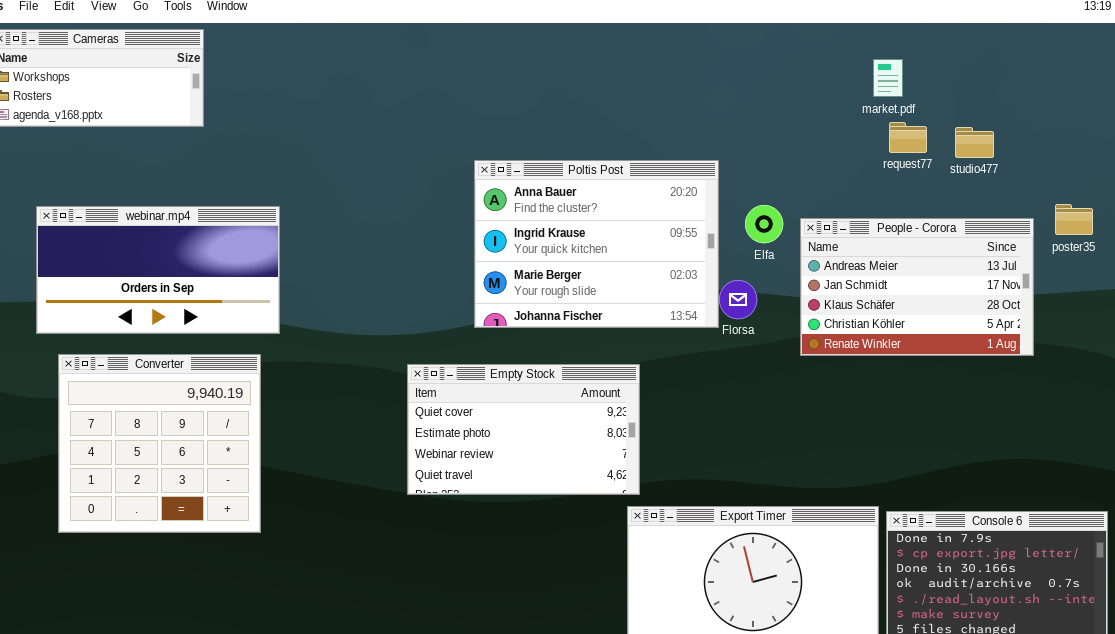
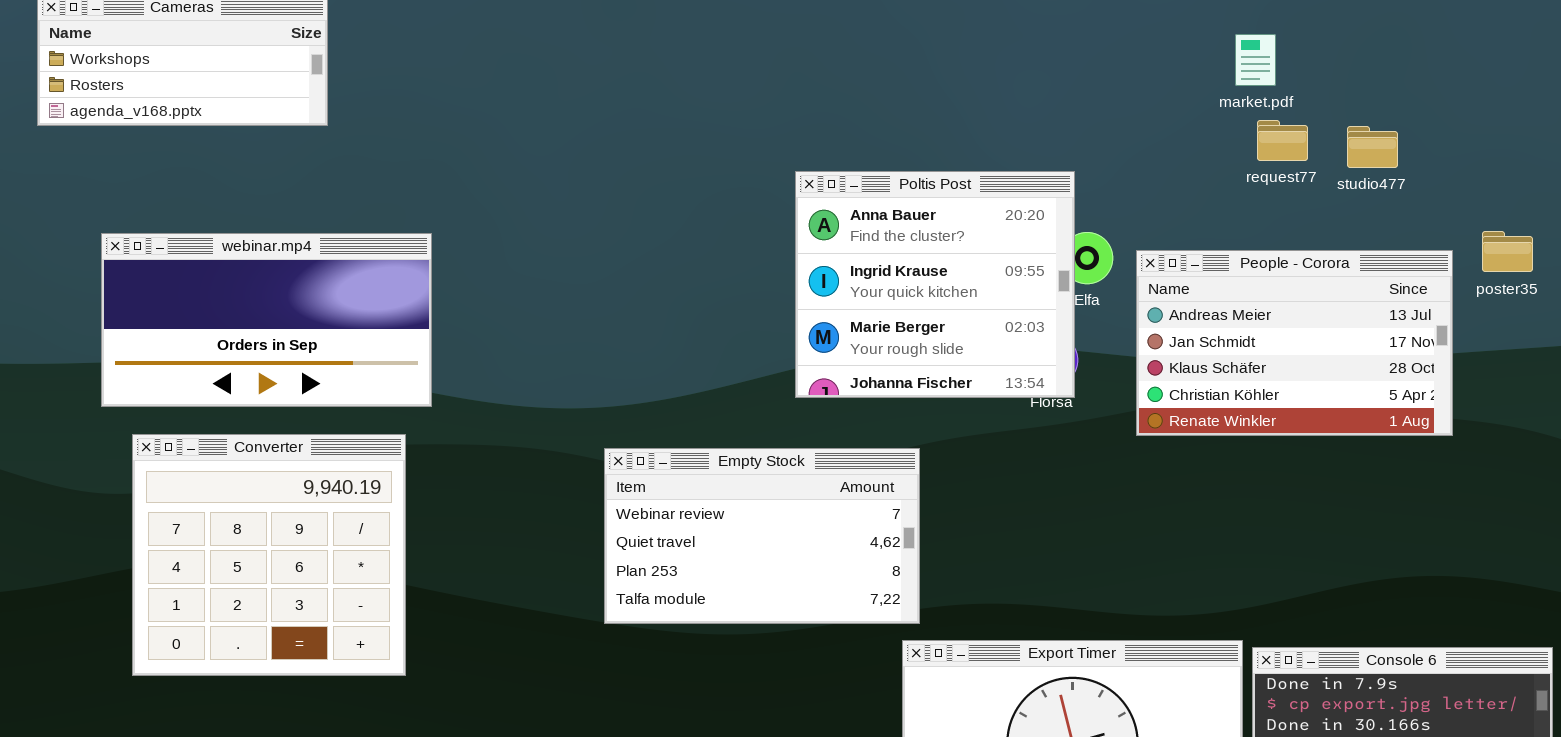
Poltis Post: [474,160,719,328] -> [795,171,1075,398], moved, resized
Empty Stock: [407,364,640,495] -> [604,448,920,624], scrolled down 2 rows

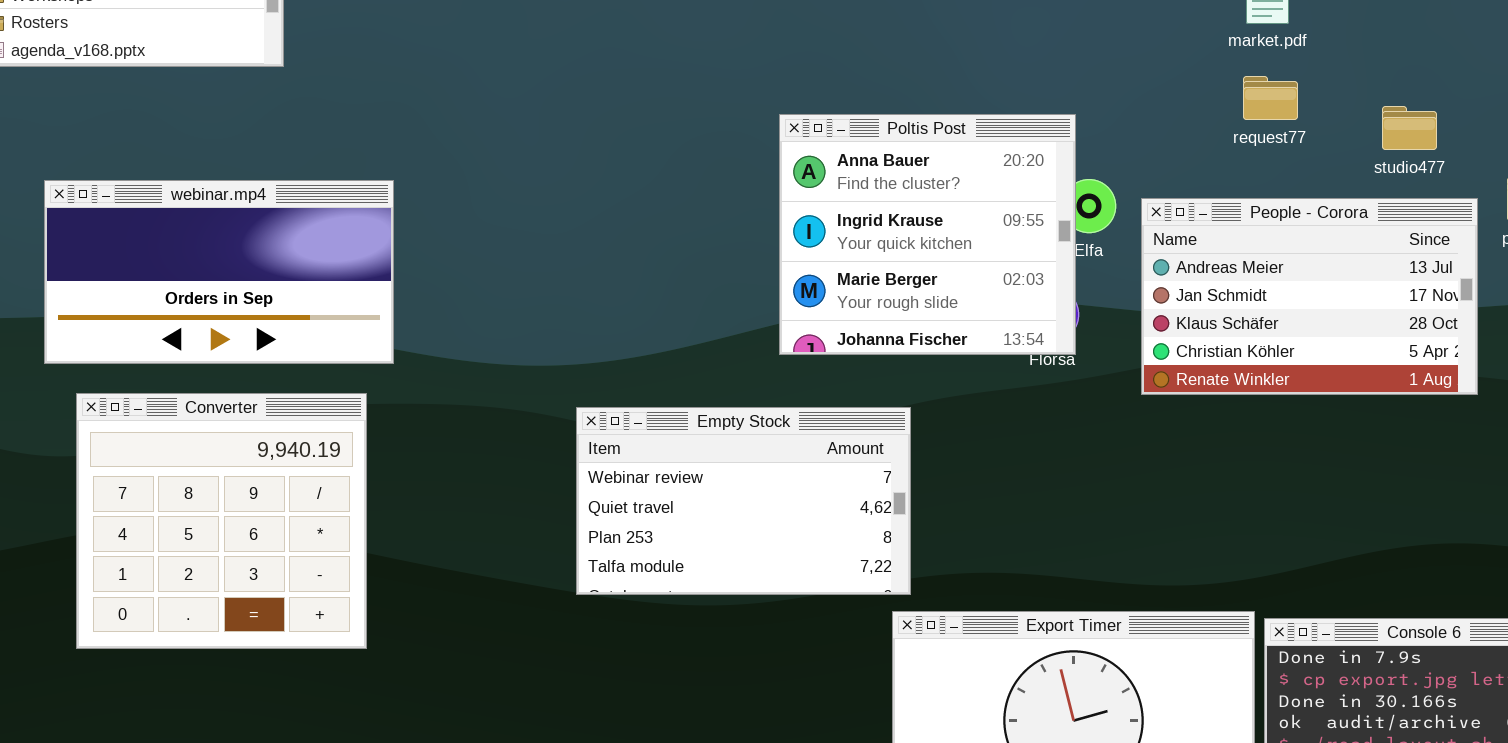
request77: [1257,120,1308,161] -> [1243,76,1298,120], moved
studio477: [1347,126,1398,168] -> [1382,106,1437,150], moved

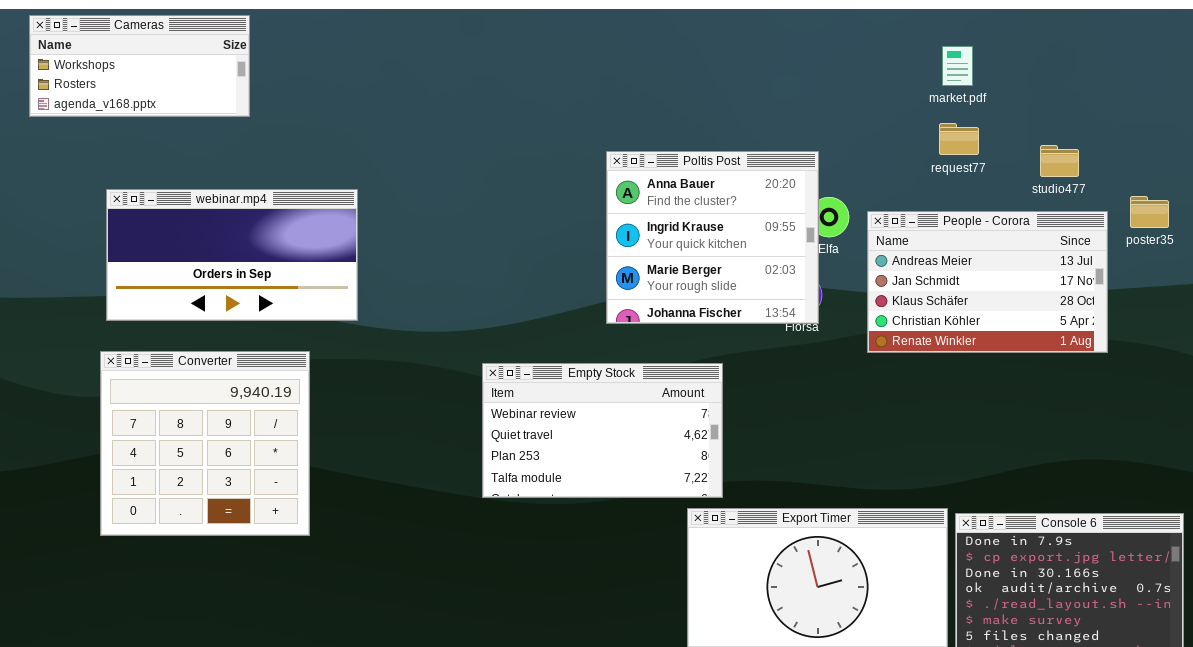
webinar.mp4: [44,180,394,364] -> [106,189,358,321], moved
Empty Stock: [576,407,911,595] -> [482,363,723,498], moved

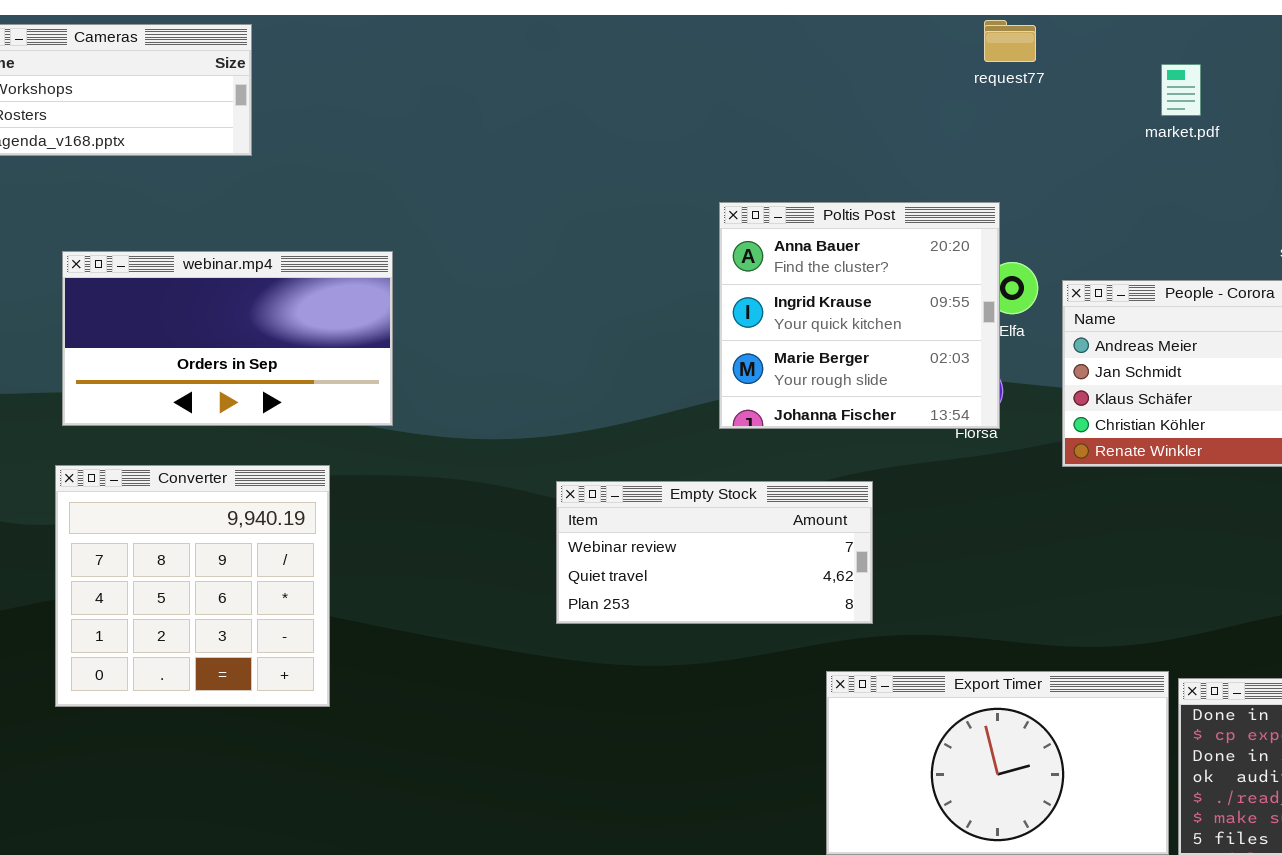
request77: [939,123,979,155] -> [984,20,1036,62], moved
Empty Stock: [482,363,723,498] -> [556,481,873,624], resized

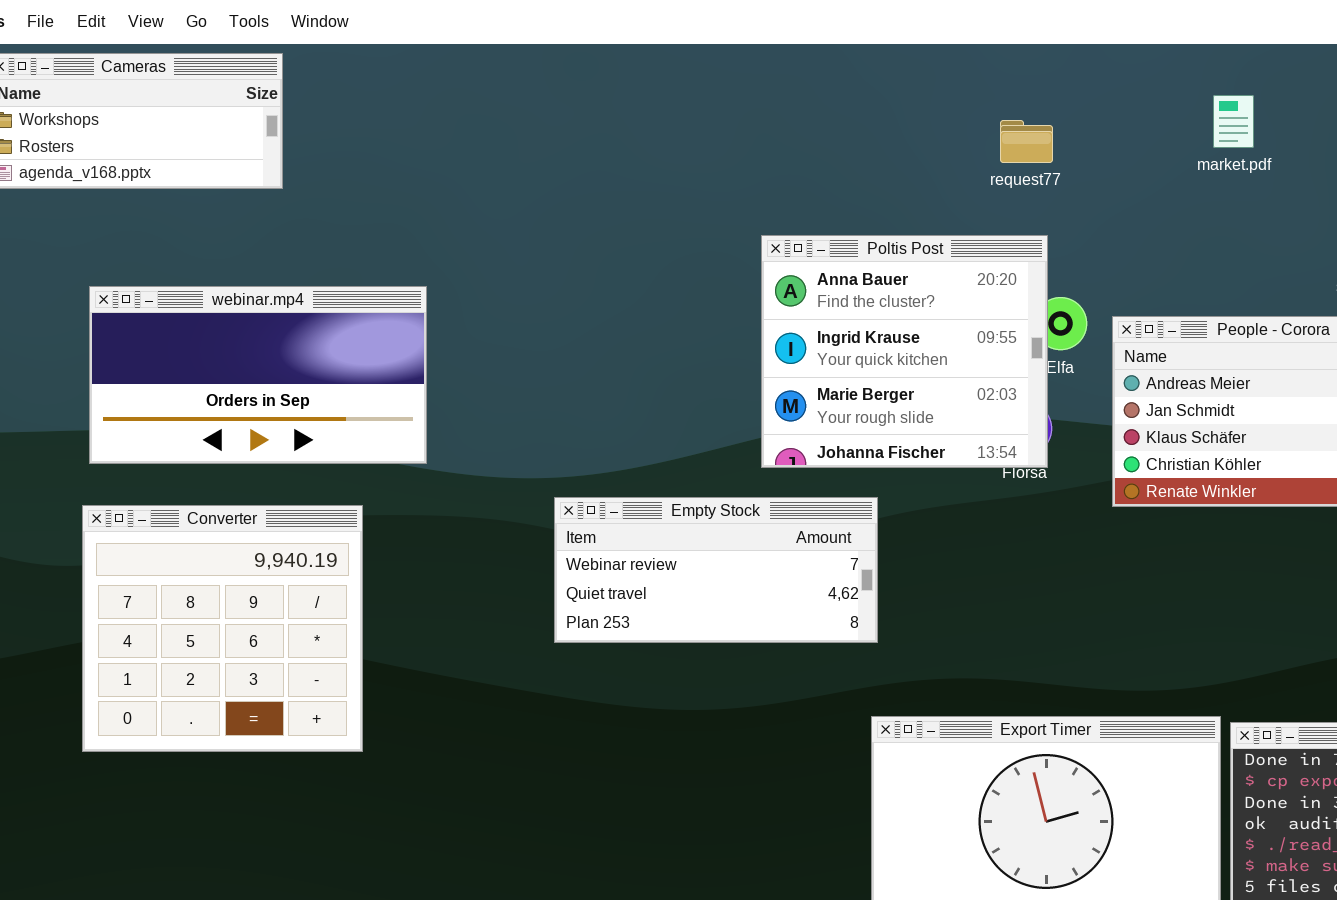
request77: [984,20,1036,62] -> [1000,120,1053,163], moved
Empty Stock: [556,481,873,624] -> [554,497,878,643], moved

